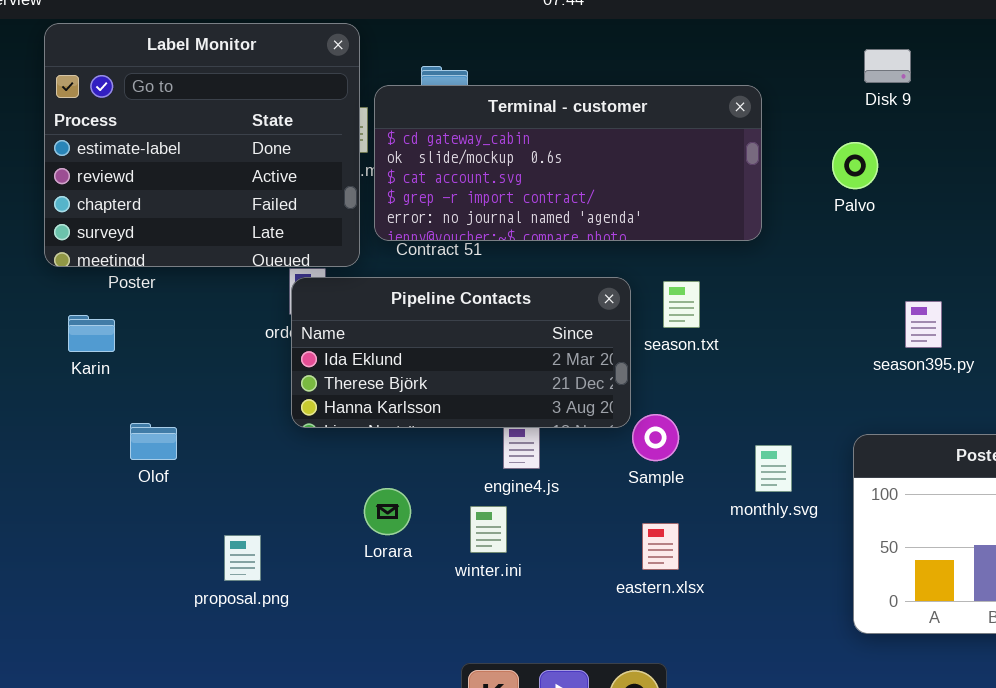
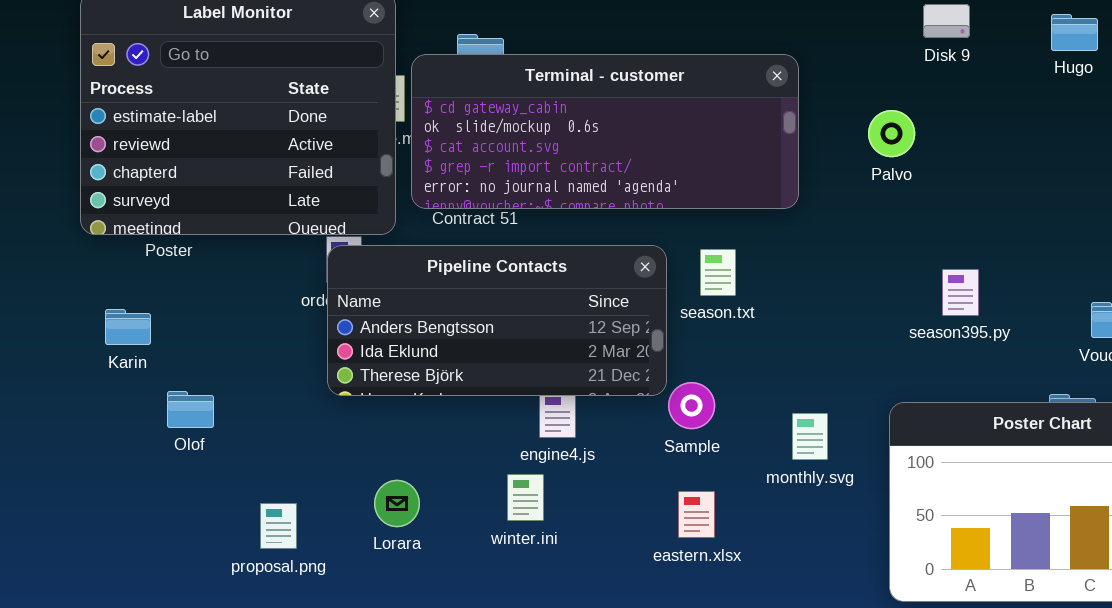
Disk 9: [864,49,911,83] -> [923,4,970,38], moved
Pipeline Contacts: [291,277,631,428] -> [327,245,667,396], scrolled up 1 row
Karin: [68,315,115,352] -> [105,309,151,345], moved
Lorara: [364,488,411,535] -> [374,480,420,527], moved

